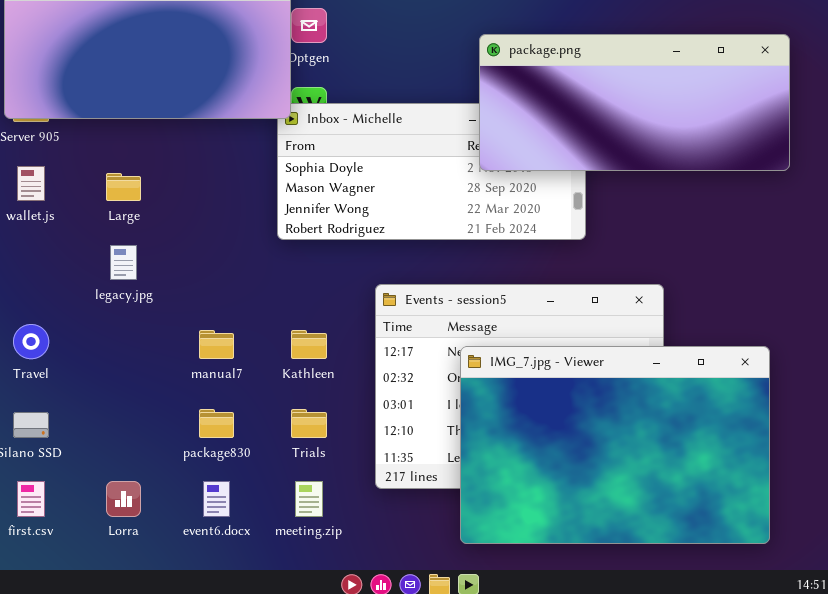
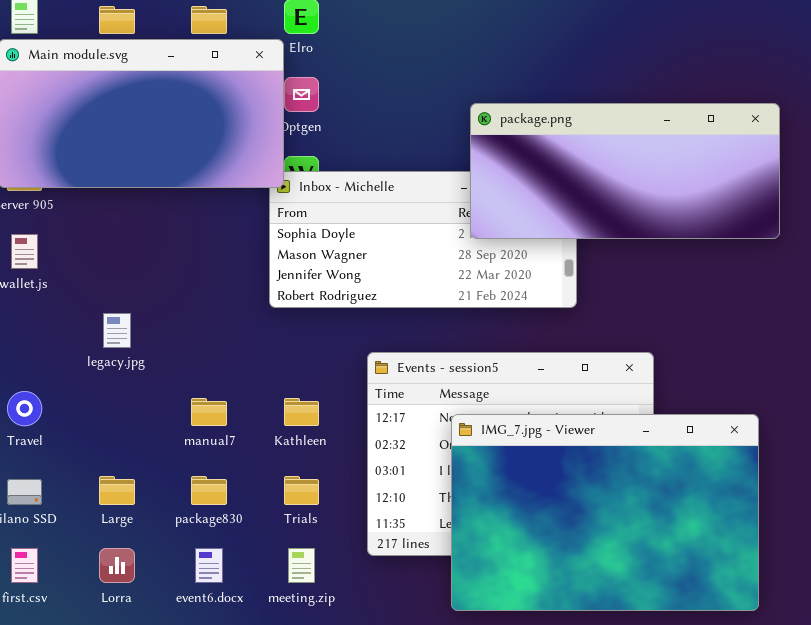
Large: [106,173,141,201] -> [99,476,135,505], moved

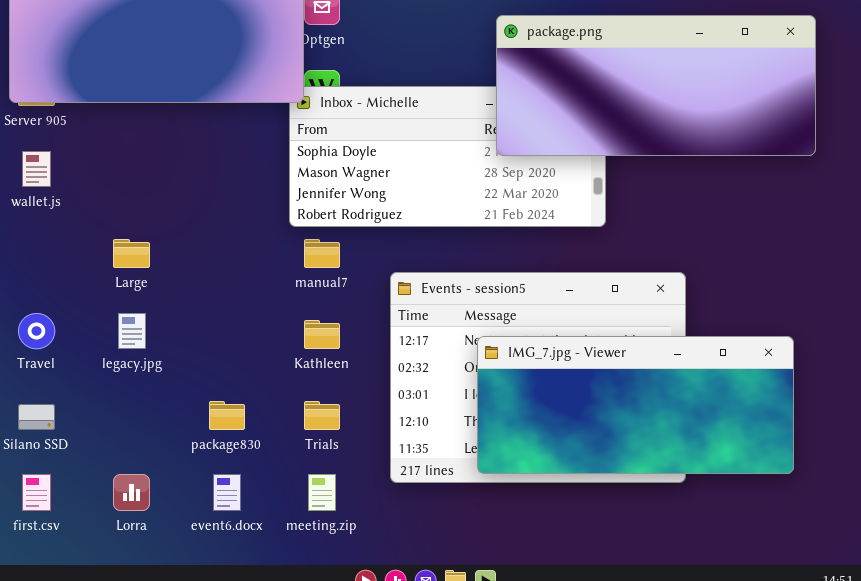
legacy.jpg: [103,313,131,348] -> [118,313,146,349], moved
manual7: [191,398,227,426] -> [304,239,340,268], moved
IMG_7.jpg - Viewer: [451,414,759,611] -> [477,336,794,474], resized
Large: [99,476,135,505] -> [113,239,150,268], moved

